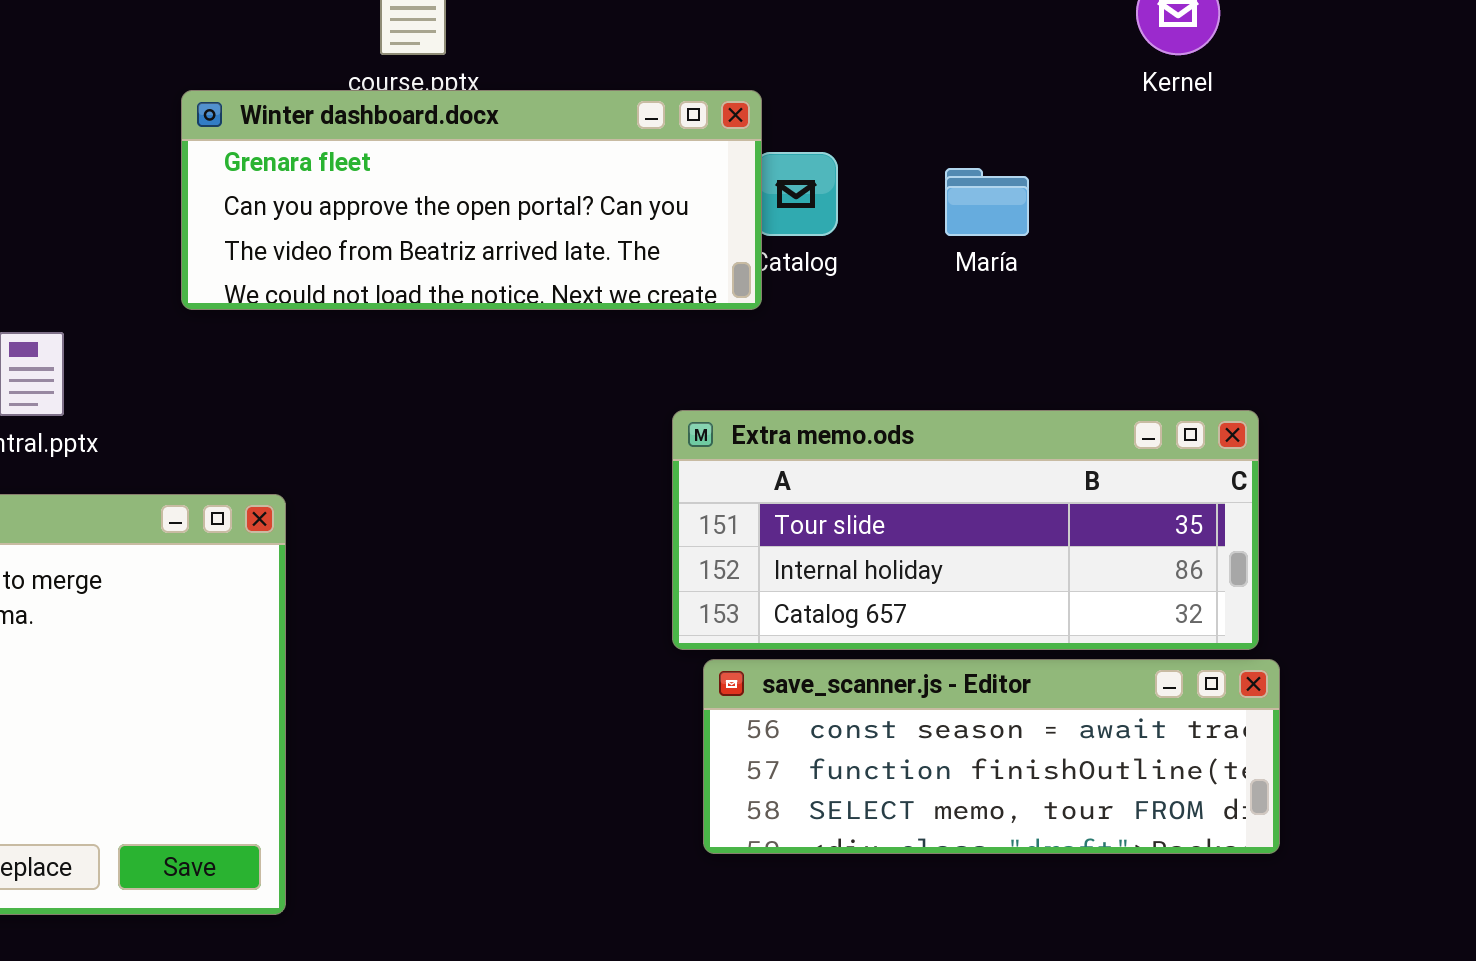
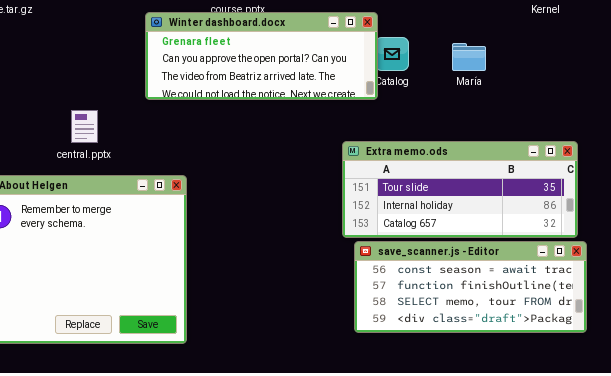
save_scanner.js - Editor: [703,659,1280,854] -> [354,241,587,333], resized

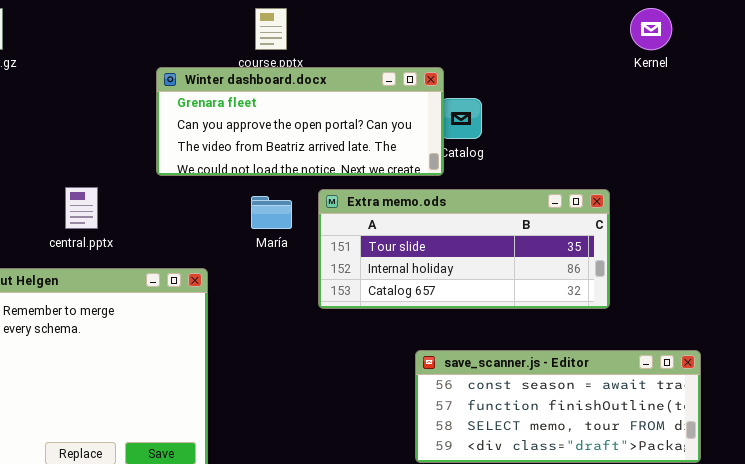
María: [452,43,486,71] -> [251,196,292,229], moved
Extra memo.ods: [342,141,578,238] -> [318,189,610,309], moved

